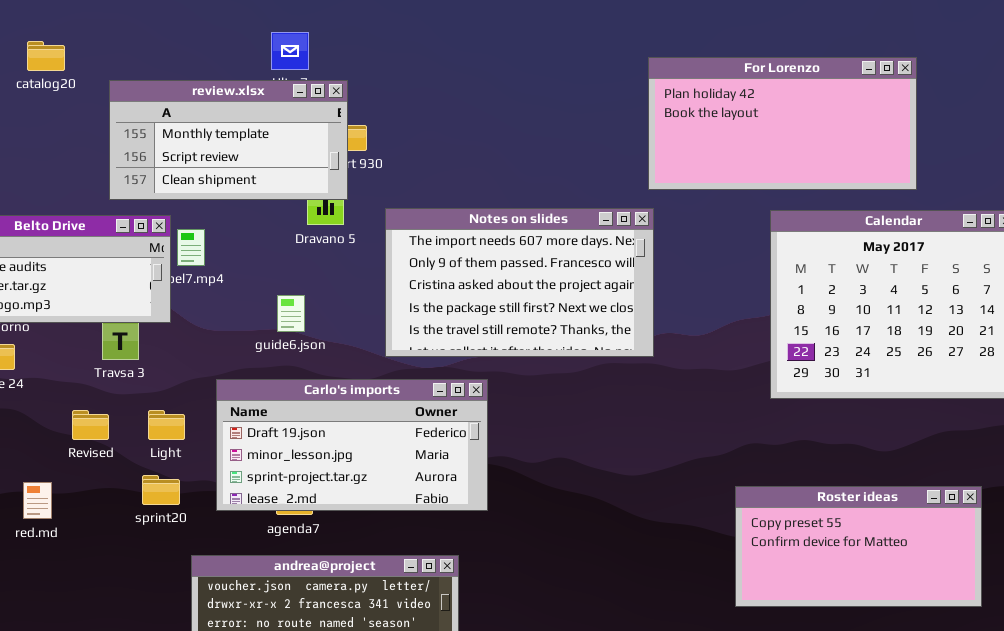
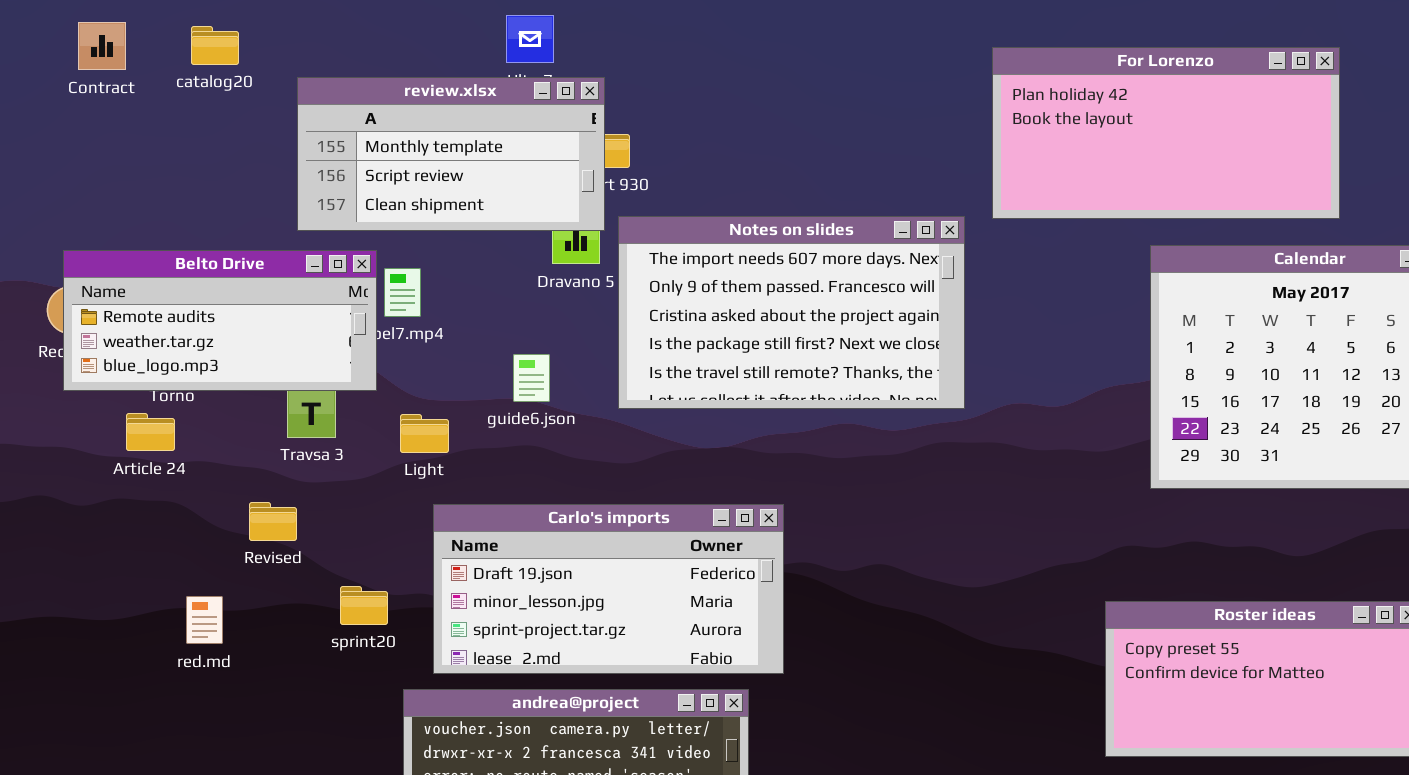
Notes on slides: [385,208,654,357] -> [618,216,965,409], moved
Carlo's imports: [216,379,488,511] -> [433,504,784,674], moved
Light: [148,410,185,440] -> [400,414,449,453], moved

